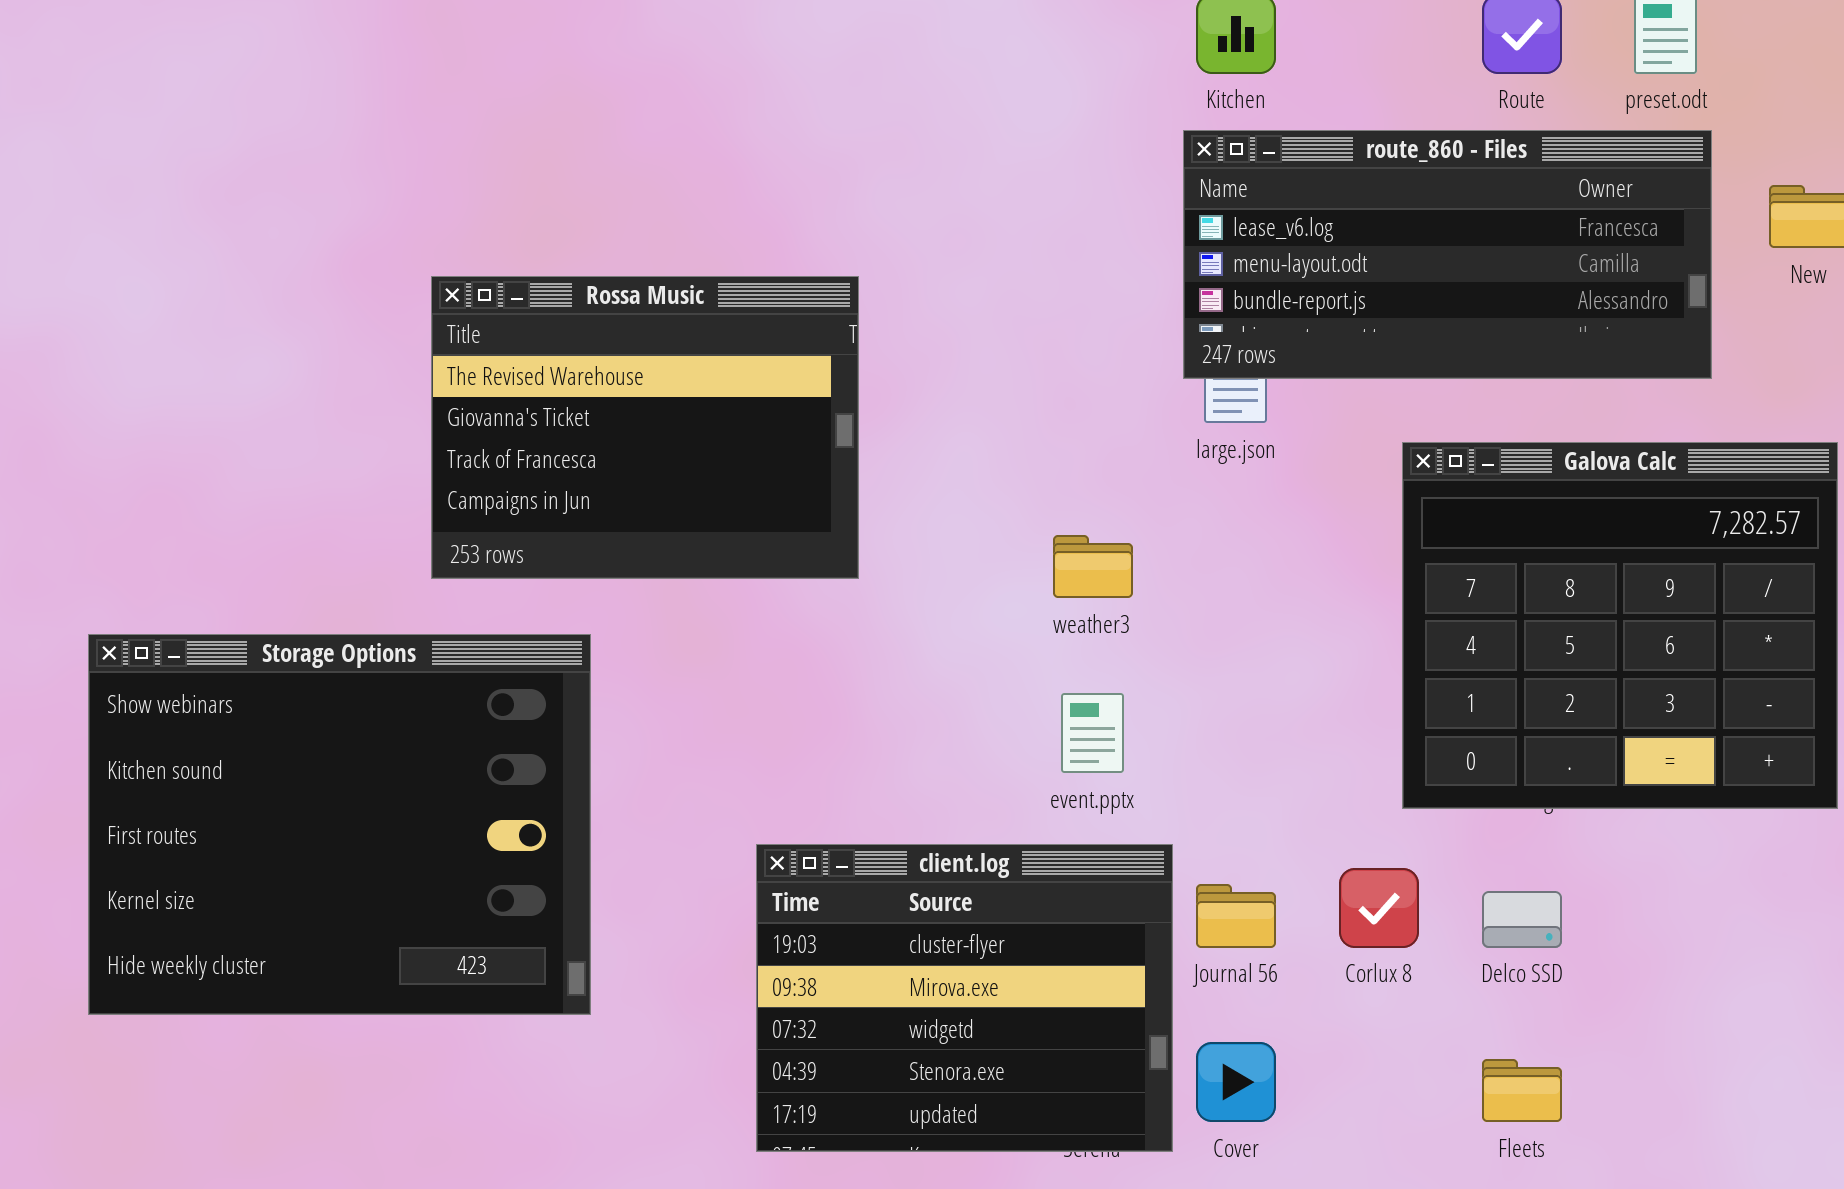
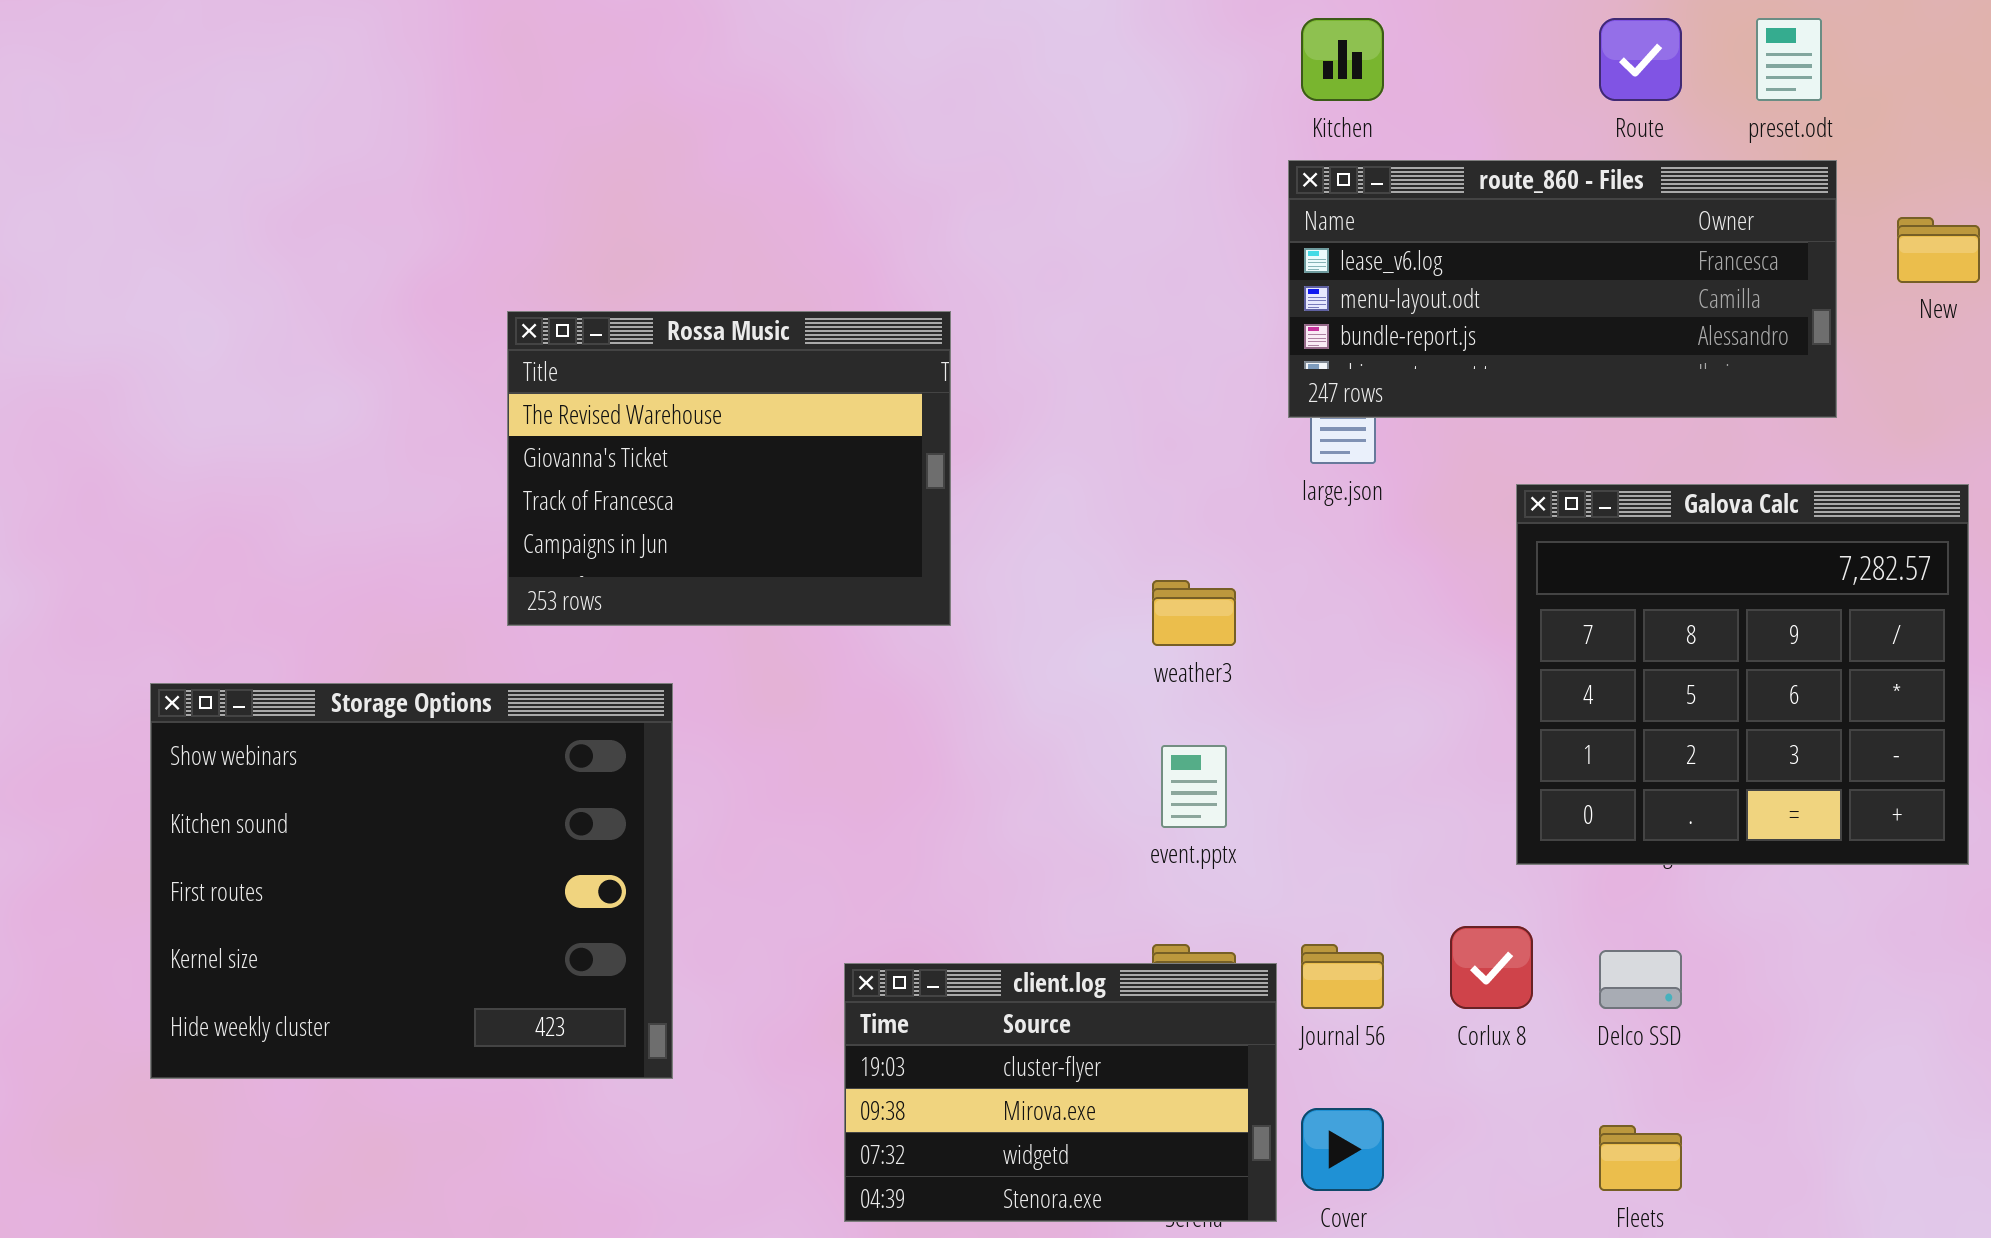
client.log: [756,844,1173,1152] -> [844,963,1277,1222], resized

